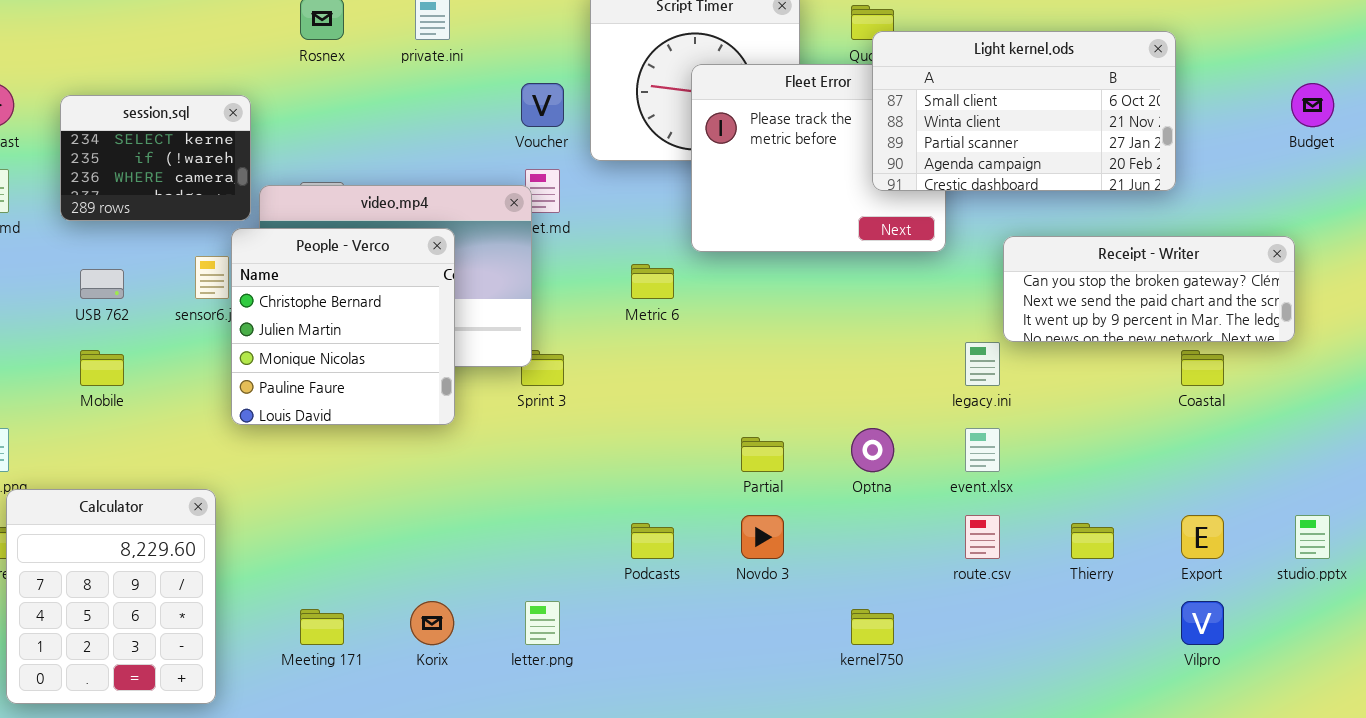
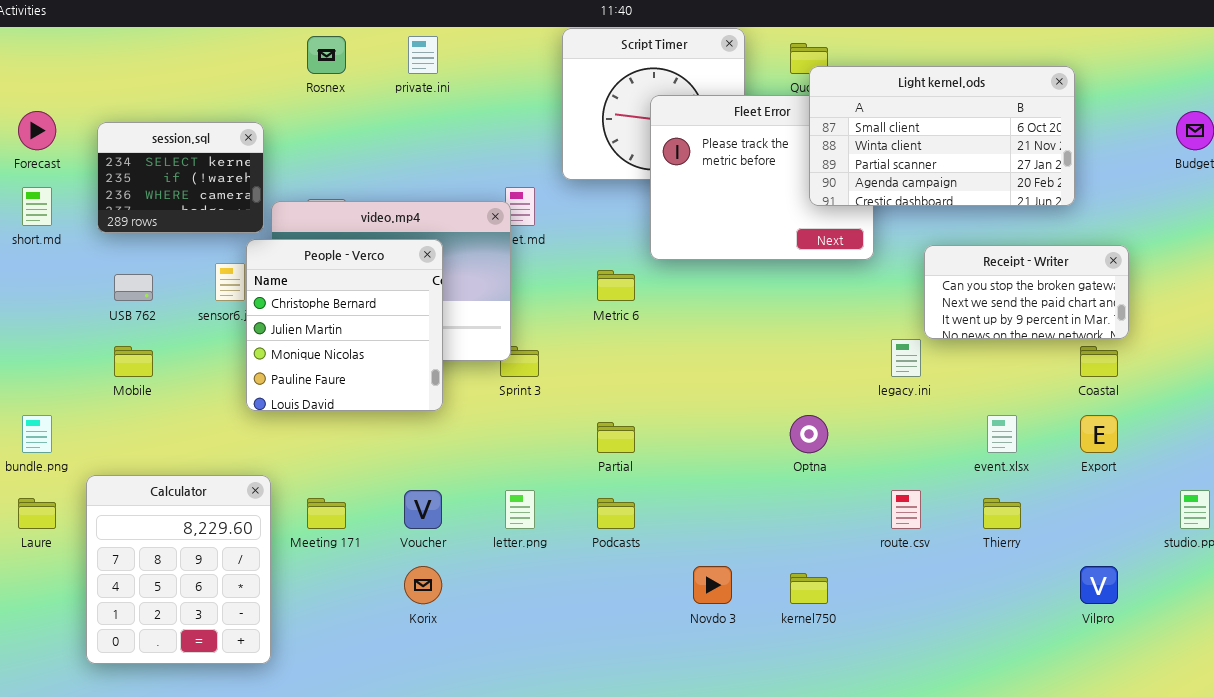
Voucher: [521,83,564,127] -> [404,490,442,529], moved
Receipt - Writer: [1003,236,1295,342] -> [924,245,1129,339], resized
event.xlsx: [965,428,1000,472] -> [987,415,1017,453], moved
Partial: [741,437,784,472] -> [597,422,635,453], moved
Calculator: [6,489,216,704] -> [86,475,271,664], moved
Novdo 3: [741,515,784,559] -> [693,566,732,604], moved
Export: [1181,515,1224,559] -> [1080,415,1118,453], moved
letter.png: [525,601,560,645] -> [505,490,535,529], moved
Meeting 171: [300,609,344,645] -> [307,498,346,529], moved

